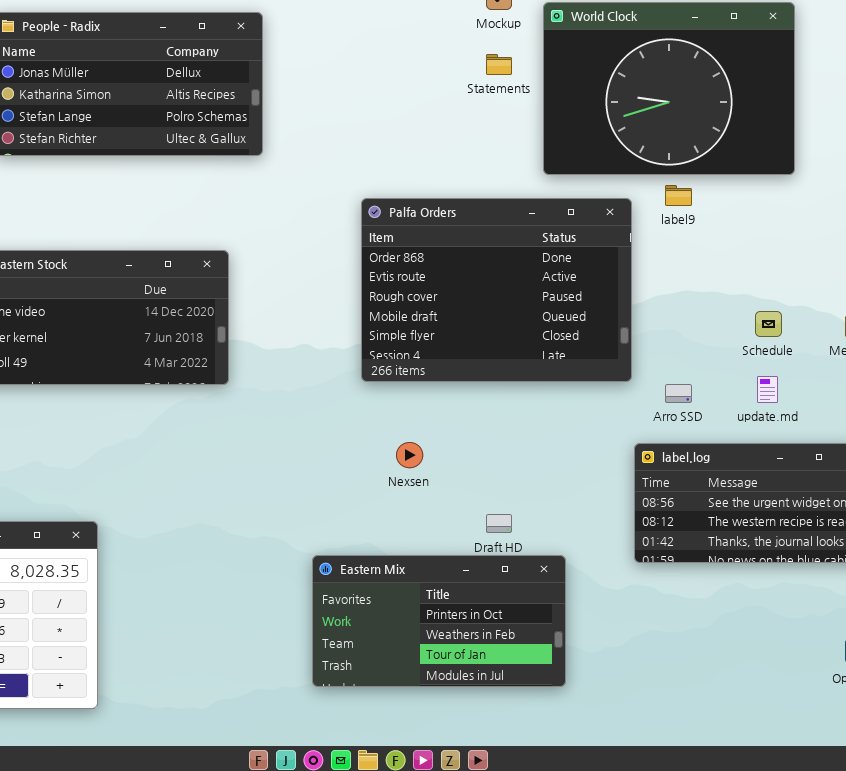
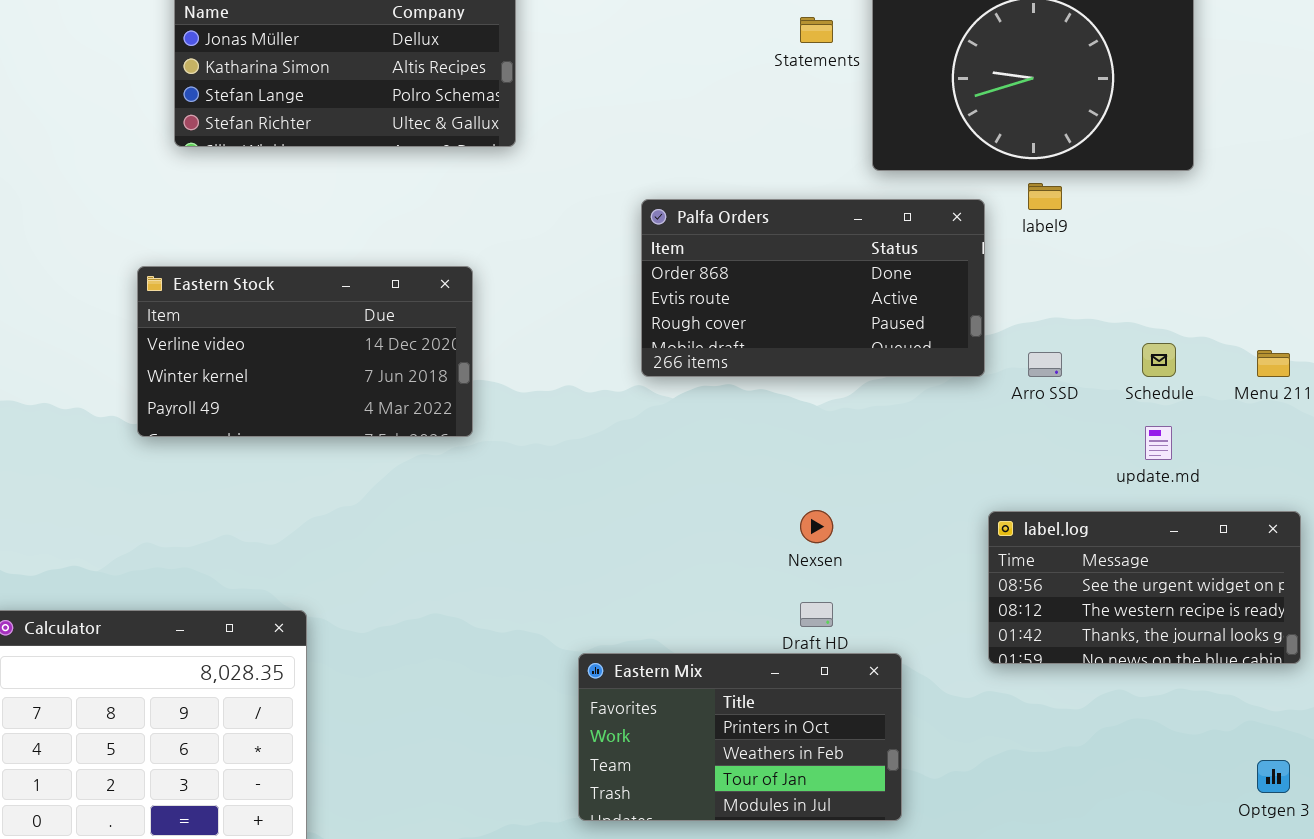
Palfa Orders: [361,198,632,382] -> [641,199,985,377], resized
Arro SSD: [665,384,692,403] -> [1028,352,1062,377], moved
Nexsen: [396,442,423,468] -> [800,510,833,543], moved

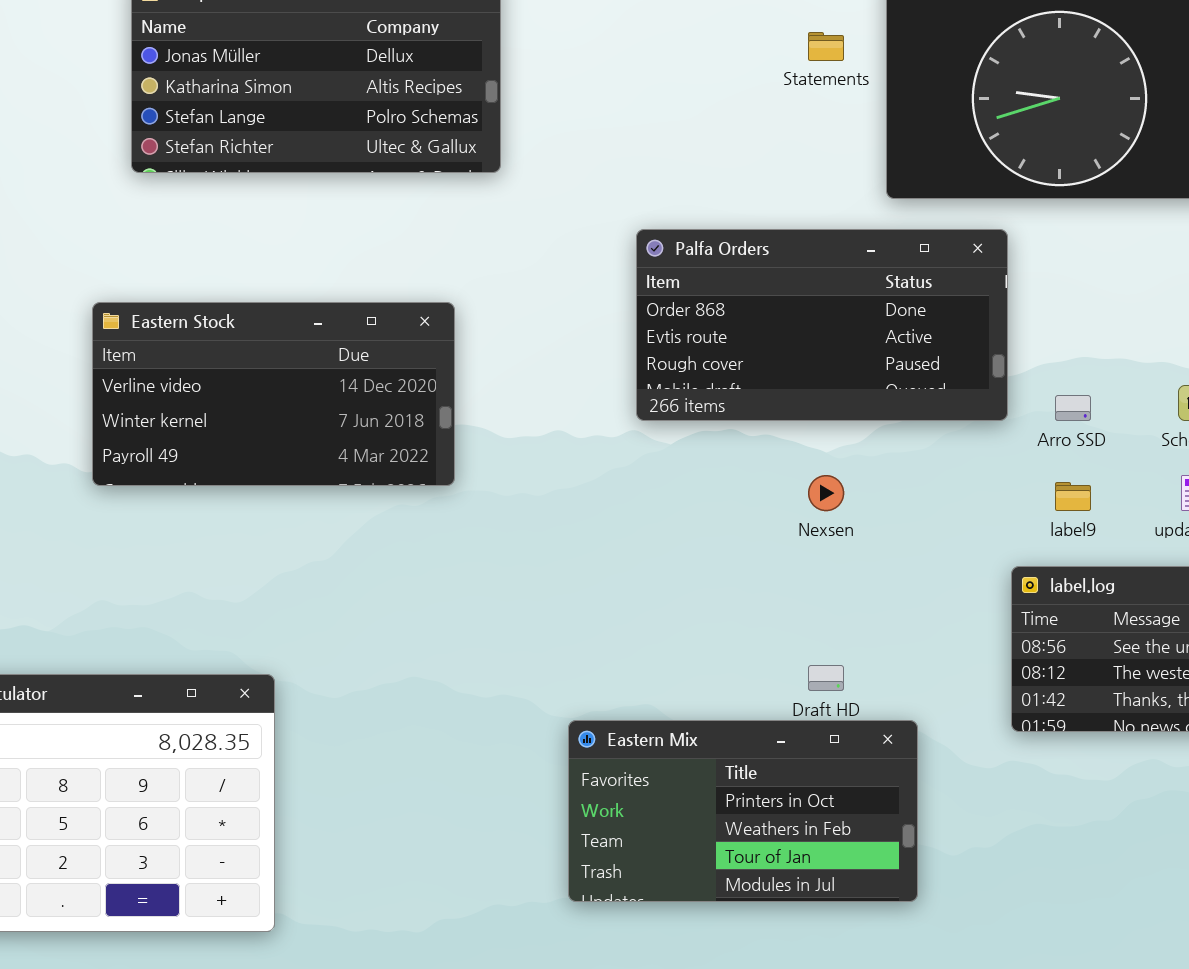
label9: [1028,183,1062,210] -> [1055,482,1091,511], moved
Nexsen: [800,510,833,543] -> [808,475,844,511], moved

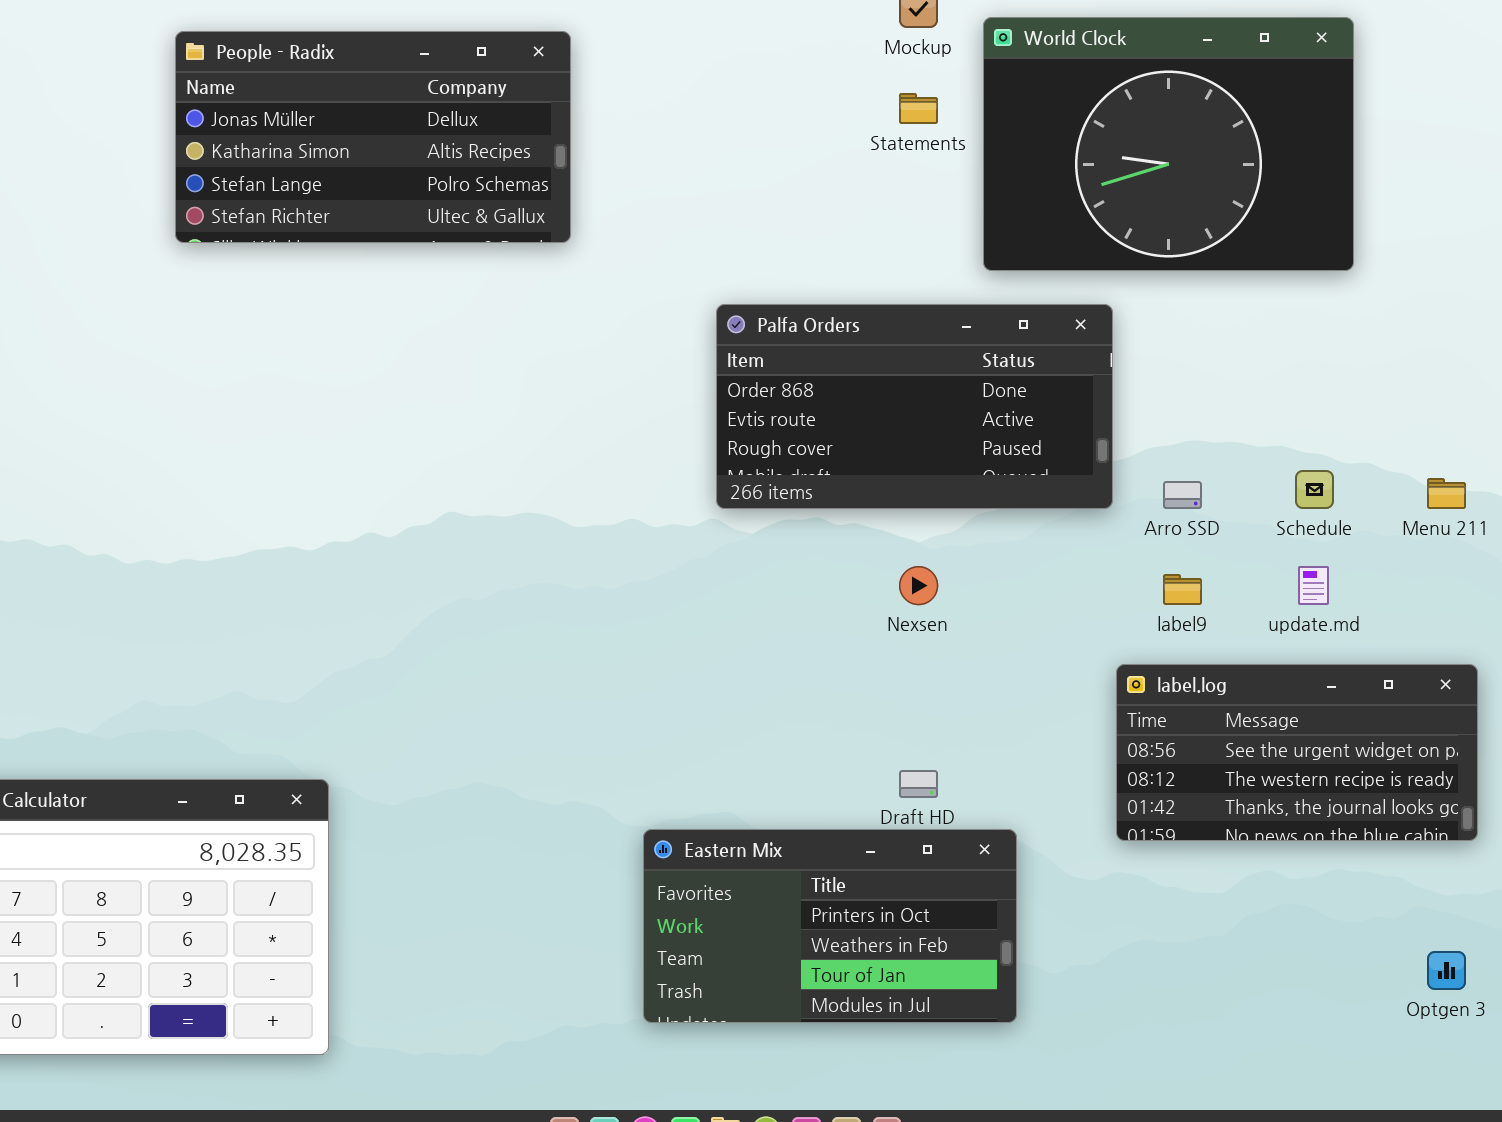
Eastern Stock: [92,302,455,486] -> none, closed

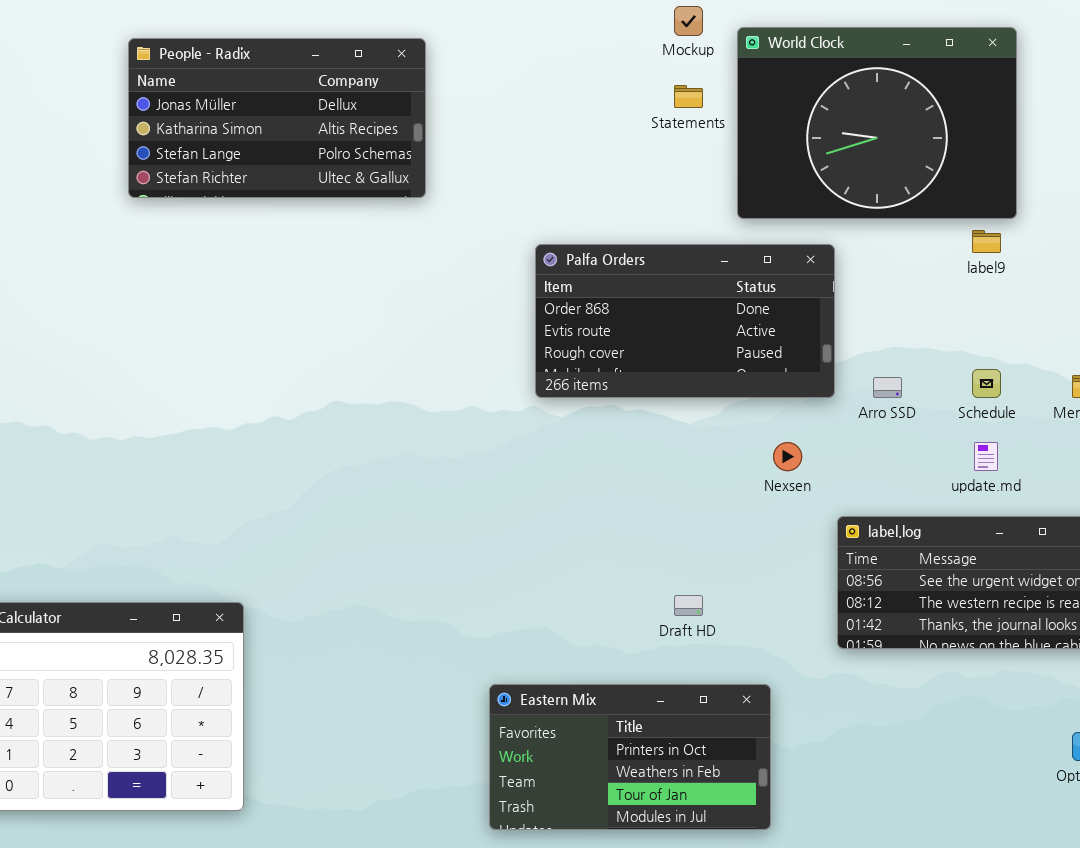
Nexsen: [899,566,938,605] -> [773,442,802,471], moved
label9: [1163,574,1202,605] -> [972,230,1001,253], moved
Eastern Mix: [643,829,1017,1023] -> [489,684,771,830], moved

